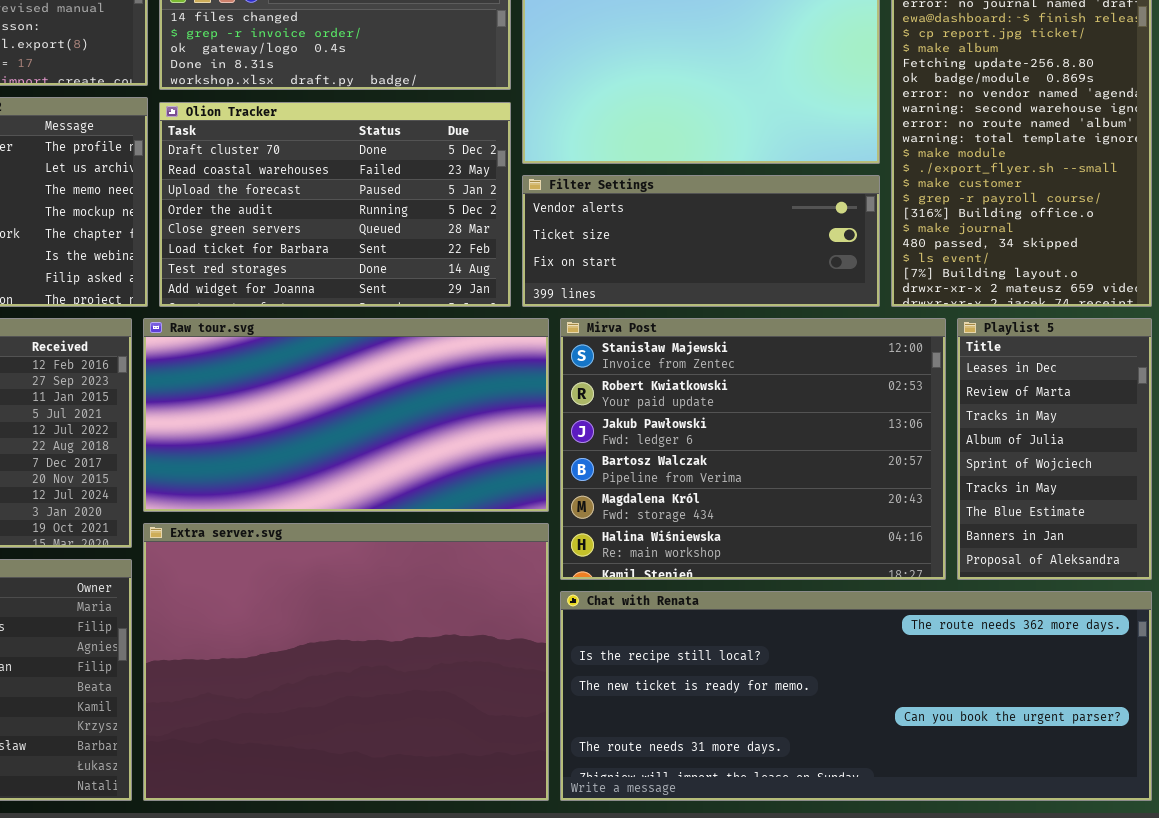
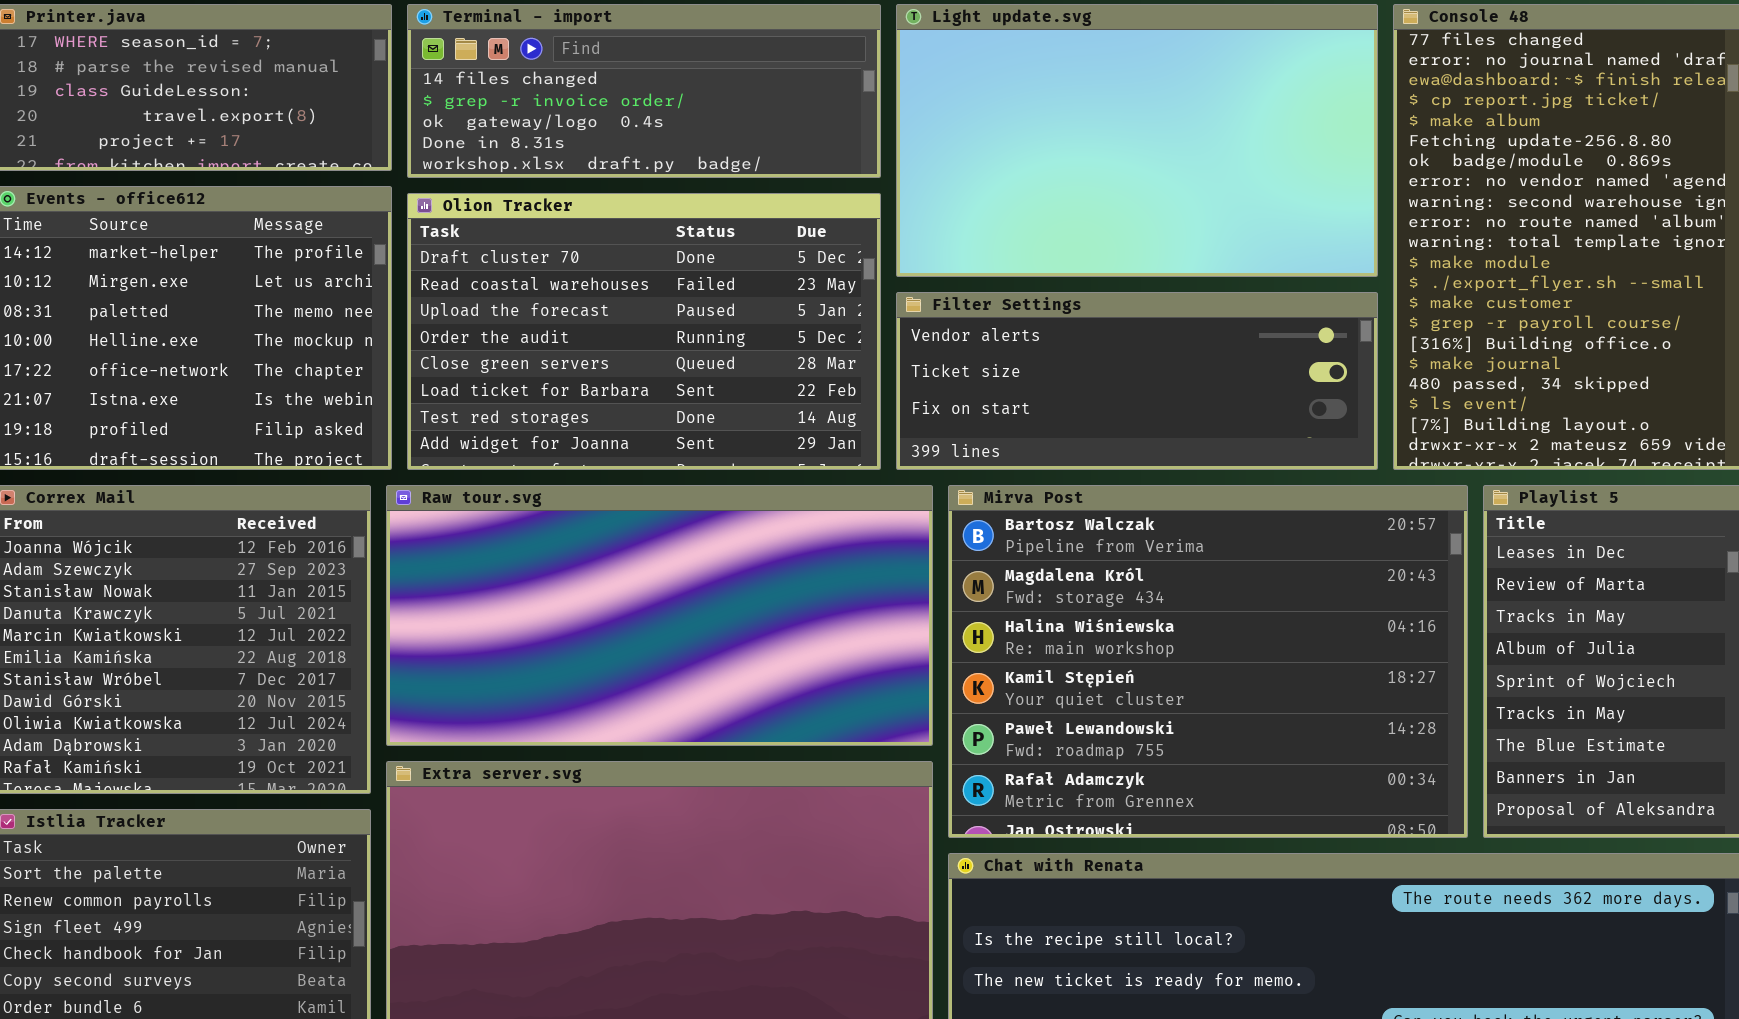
Mirva Post: [560,318,946,580] -> [948,485,1468,838], scrolled down 3 rows

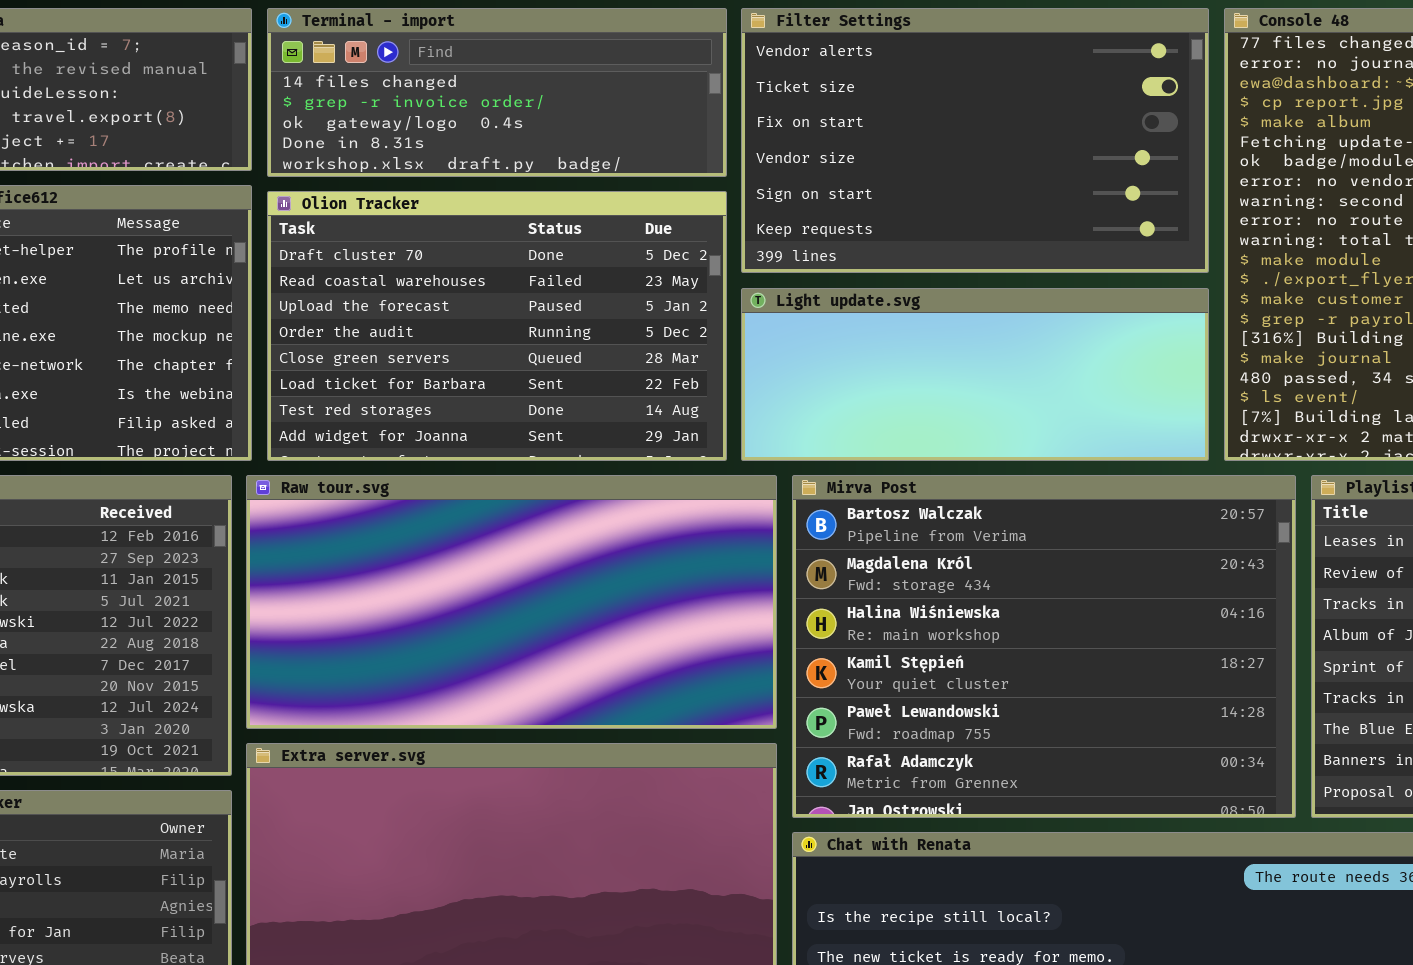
Light update.svg: [896,4,1378,277] -> [741,288,1209,461], moved, resized
Filter Settings: [896,292,1378,470] -> [741,8,1209,273], moved, resized

